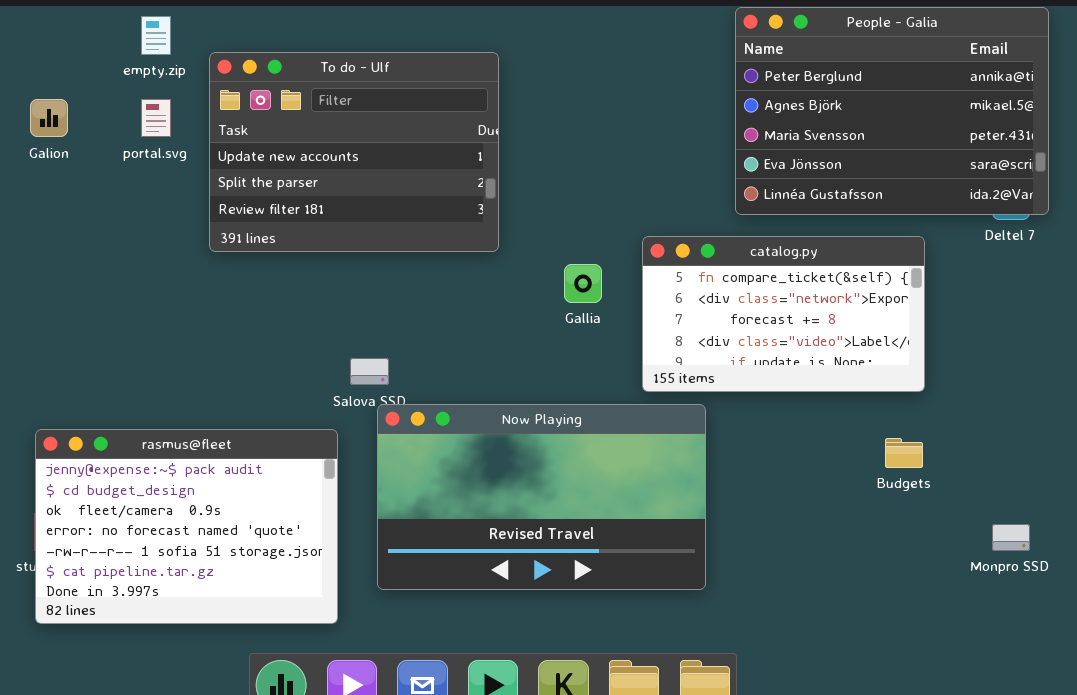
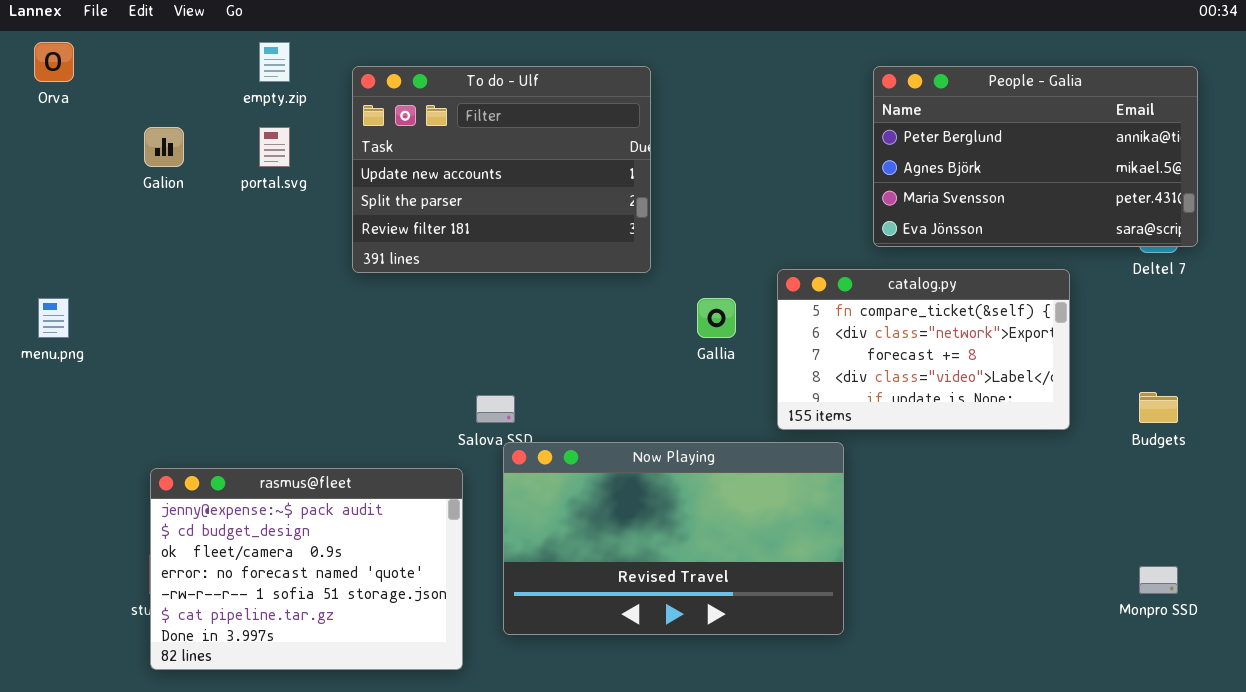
People - Galia: [735,7,1049,215] -> [873,66,1198,247], resized
To do - Ulf: [209,52,499,252] -> [352,66,651,273], moved
Budgets: [885,438,923,468] -> [1139,392,1178,423], moved

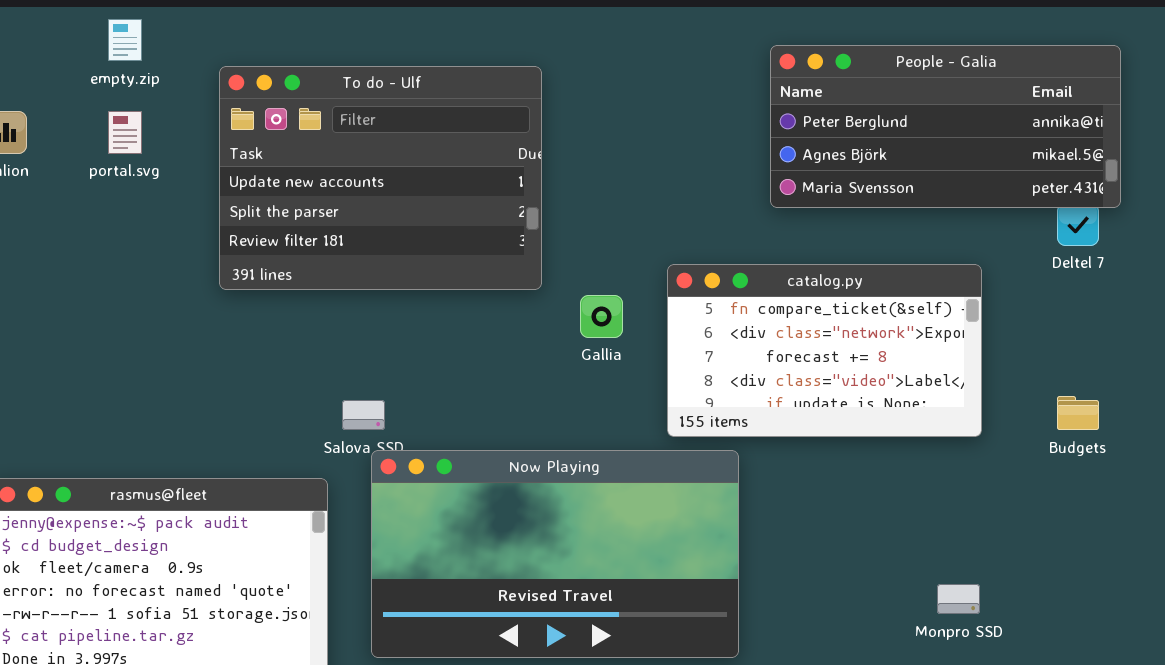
To do - Ulf: [352,66,651,273] -> [219,66,542,290], moved
People - Galia: [873,66,1198,247] -> [770,45,1121,208], resized
Monpro SSD: [1139,566,1178,594] -> [937,584,980,614], moved

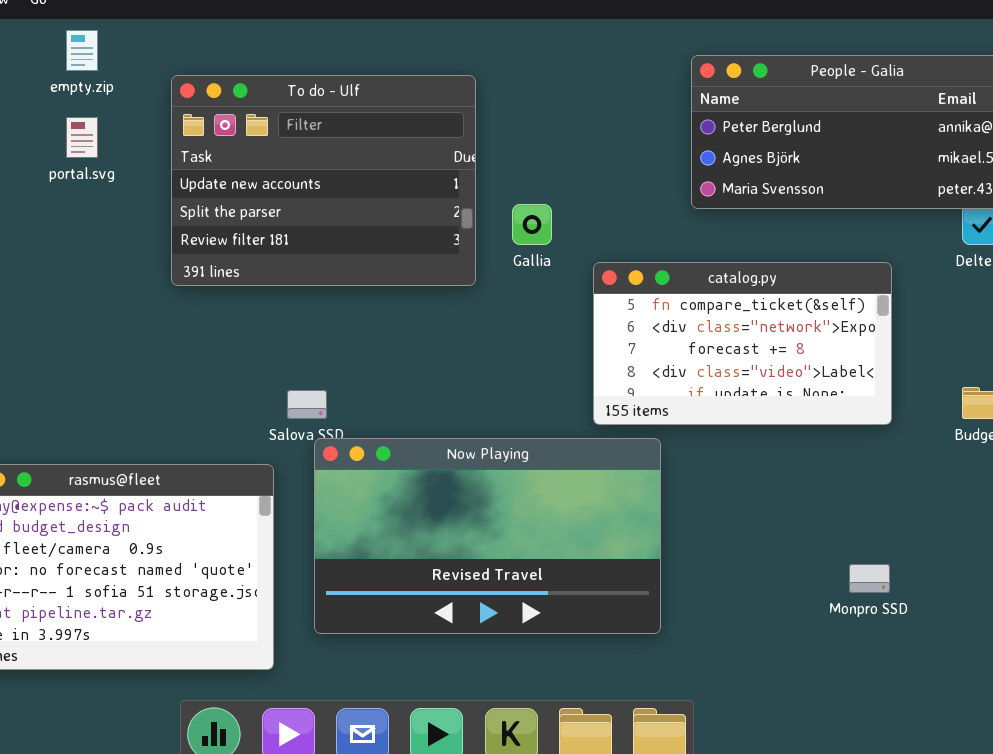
Gallia: [580,295,623,338] -> [512,204,552,245], moved

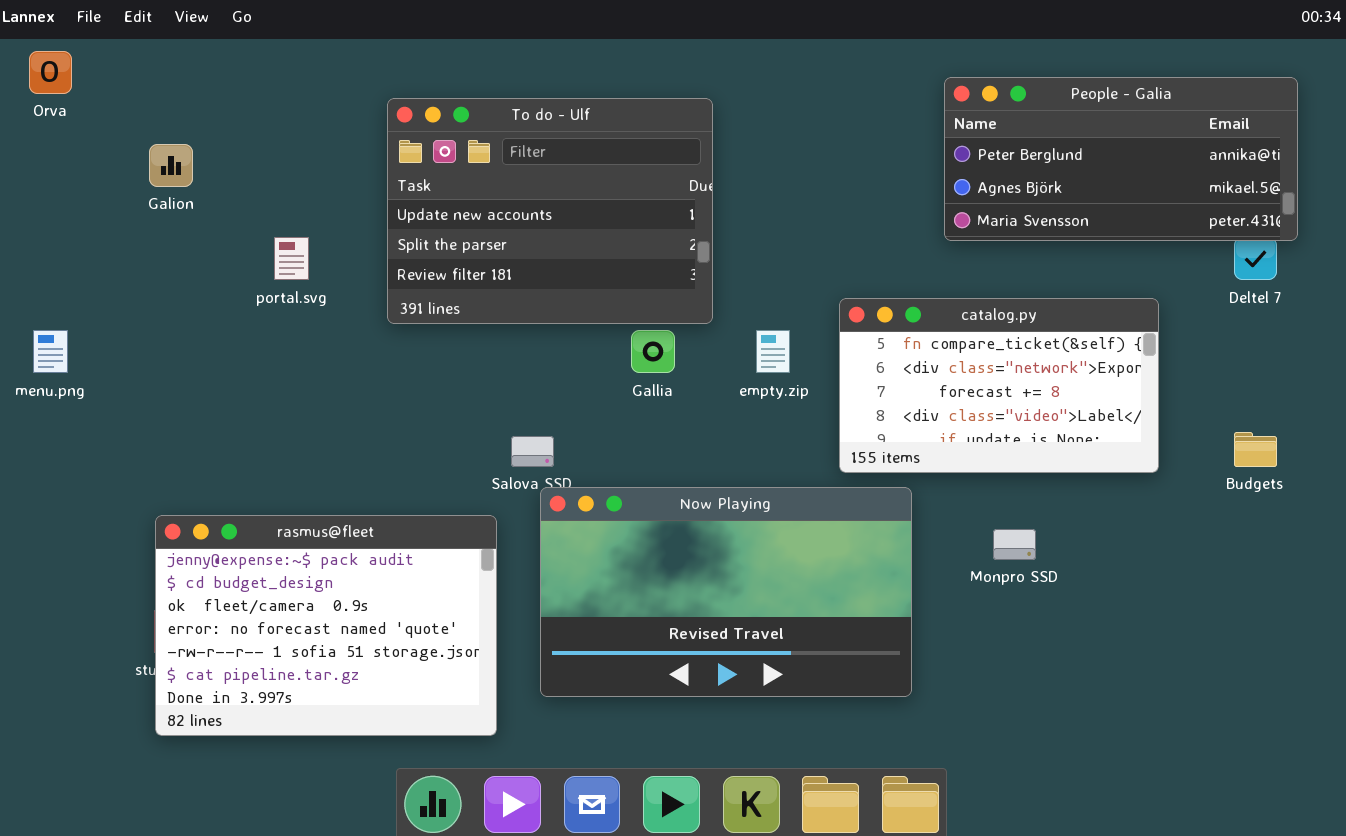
empty.zip: [66,30,98,71] -> [756,330,790,373], moved
portal.svg: [66,117,98,158] -> [274,237,309,280], moved
Gallia: [512,204,552,245] -> [631,330,675,373], moved
Monpro SSD: [849,564,890,593] -> [993,529,1036,560], moved

